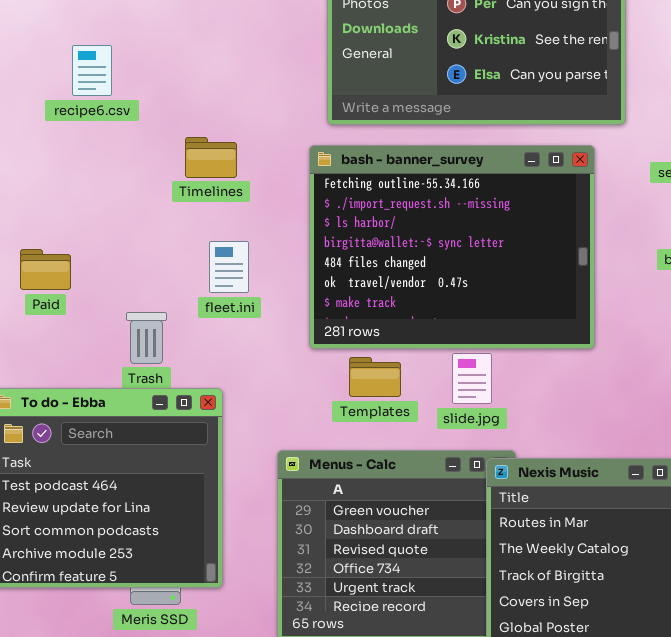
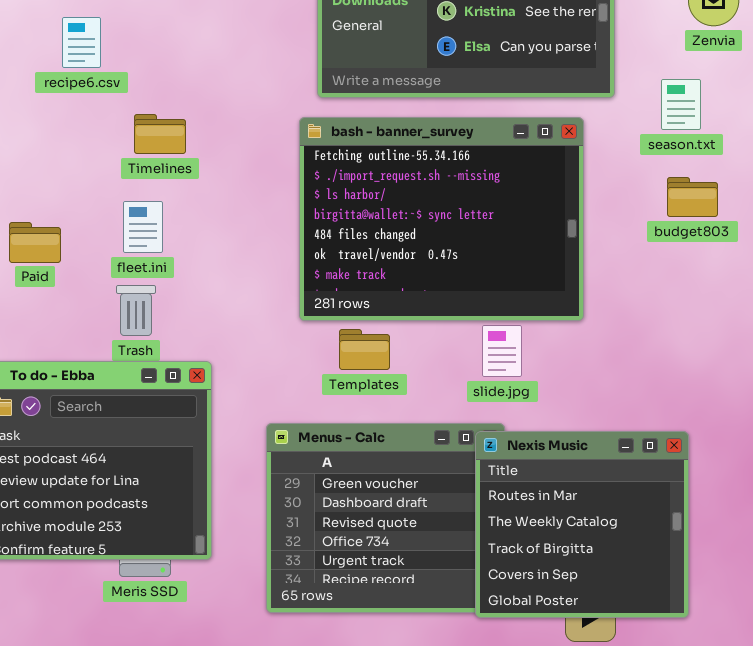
Timelines: [185,137,237,178] -> [134,114,186,154], moved
fleet.ini: [209,241,249,293] -> [123,201,163,253], moved
slide.jpg: [452,353,492,404] -> [482,325,522,377], moved

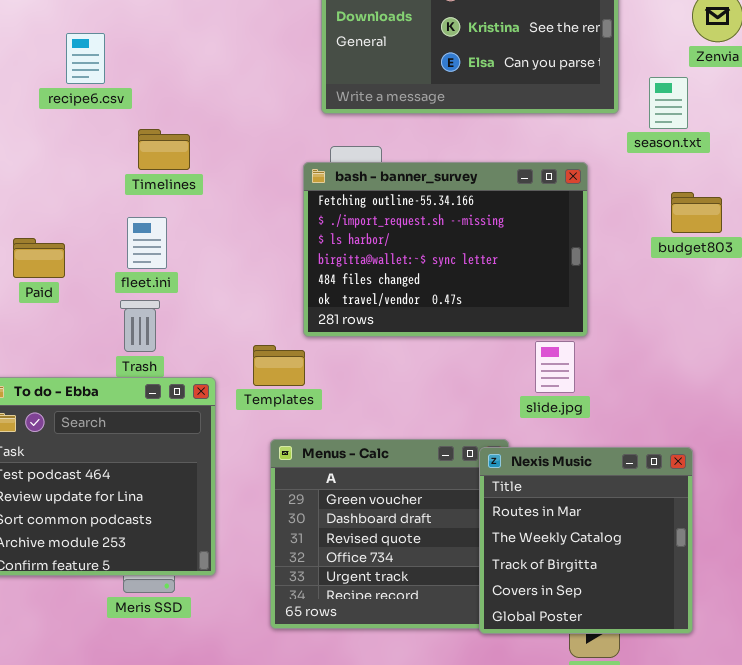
season.txt: [661,79,701,130] -> [649,77,688,129], moved
bash - banner_survey: [299,117,584,321] -> [303,162,588,337], resized
slide.jpg: [482,325,522,377] -> [535,341,575,393], moved
Templates: [339,329,390,370] -> [253,345,305,386], moved

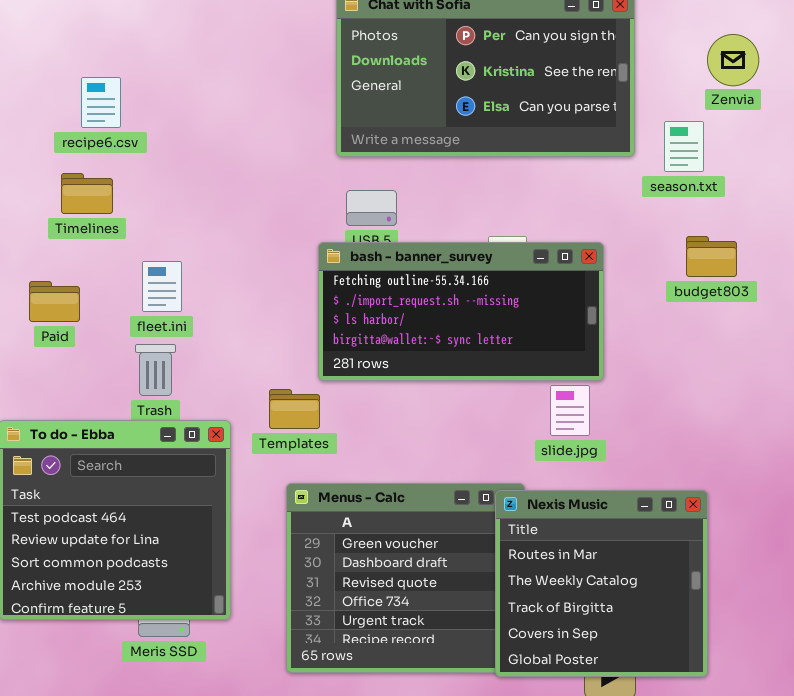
Timelines: [138,129,190,170] -> [61,173,113,214], moved
bash - banner_survey: [303,162,588,337] -> [318,242,604,381], resized

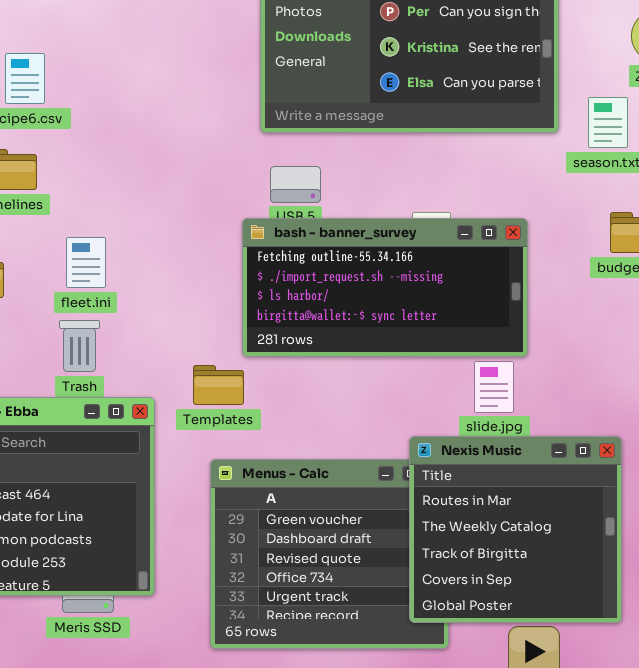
Nexis Music: [495,490,708,677] -> [409,436,622,623], moved

